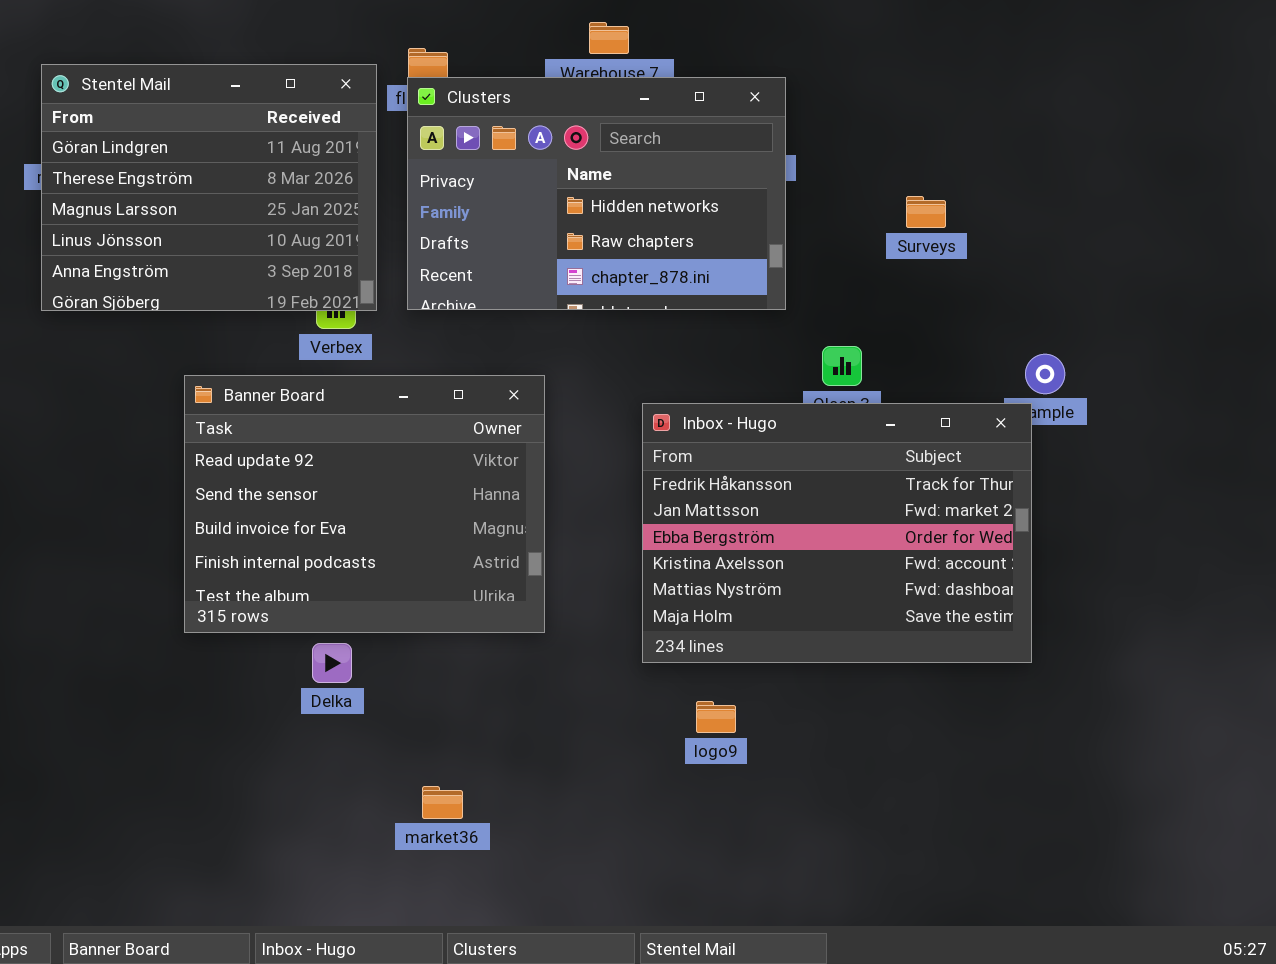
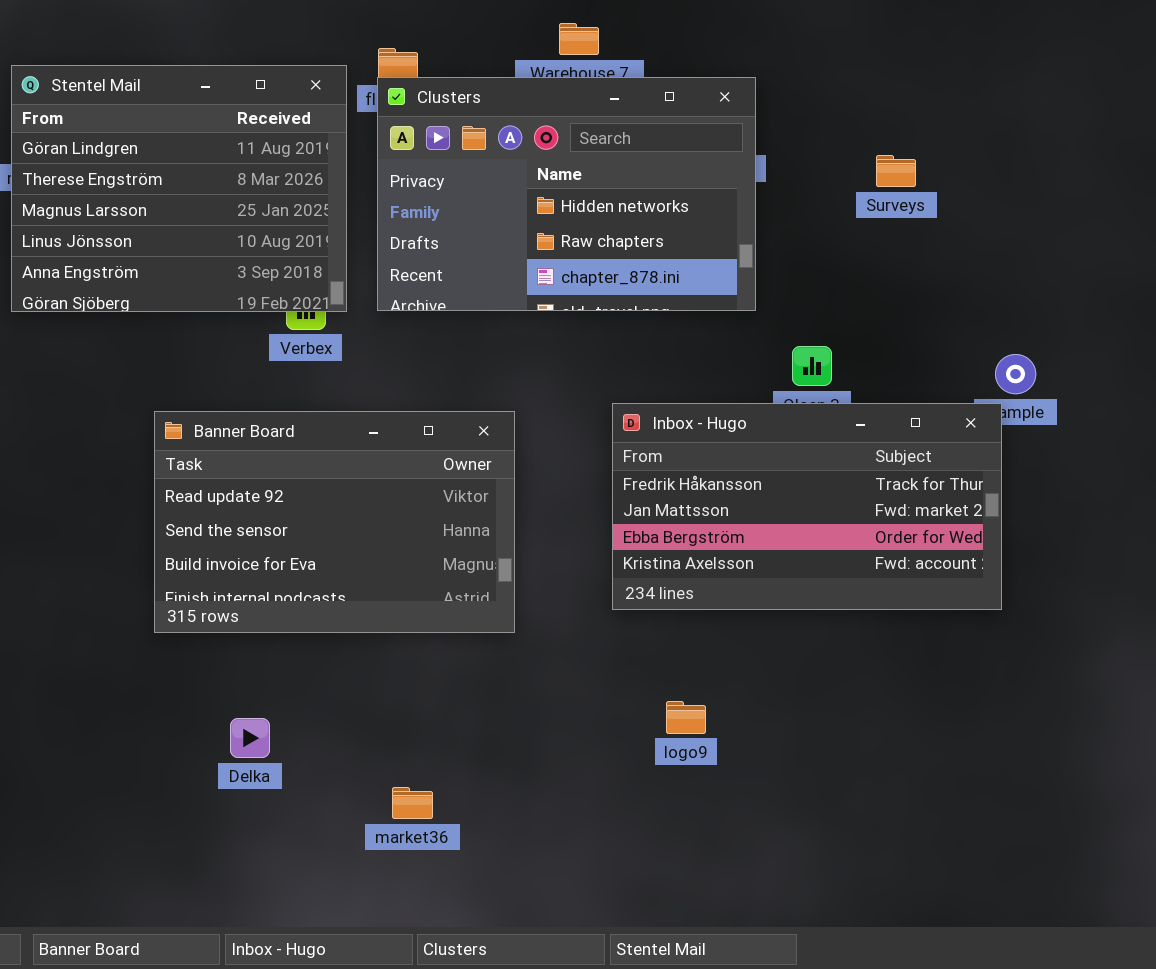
Surveys: [906,196,946,228] -> [876,155,916,187], moved
Banner Board: [184,375,545,633] -> [154,411,515,633], resized
Inbox - Hugo: [642,403,1032,663] -> [612,403,1002,610], resized
Delka: [312,643,352,683] -> [230,718,270,758], moved

